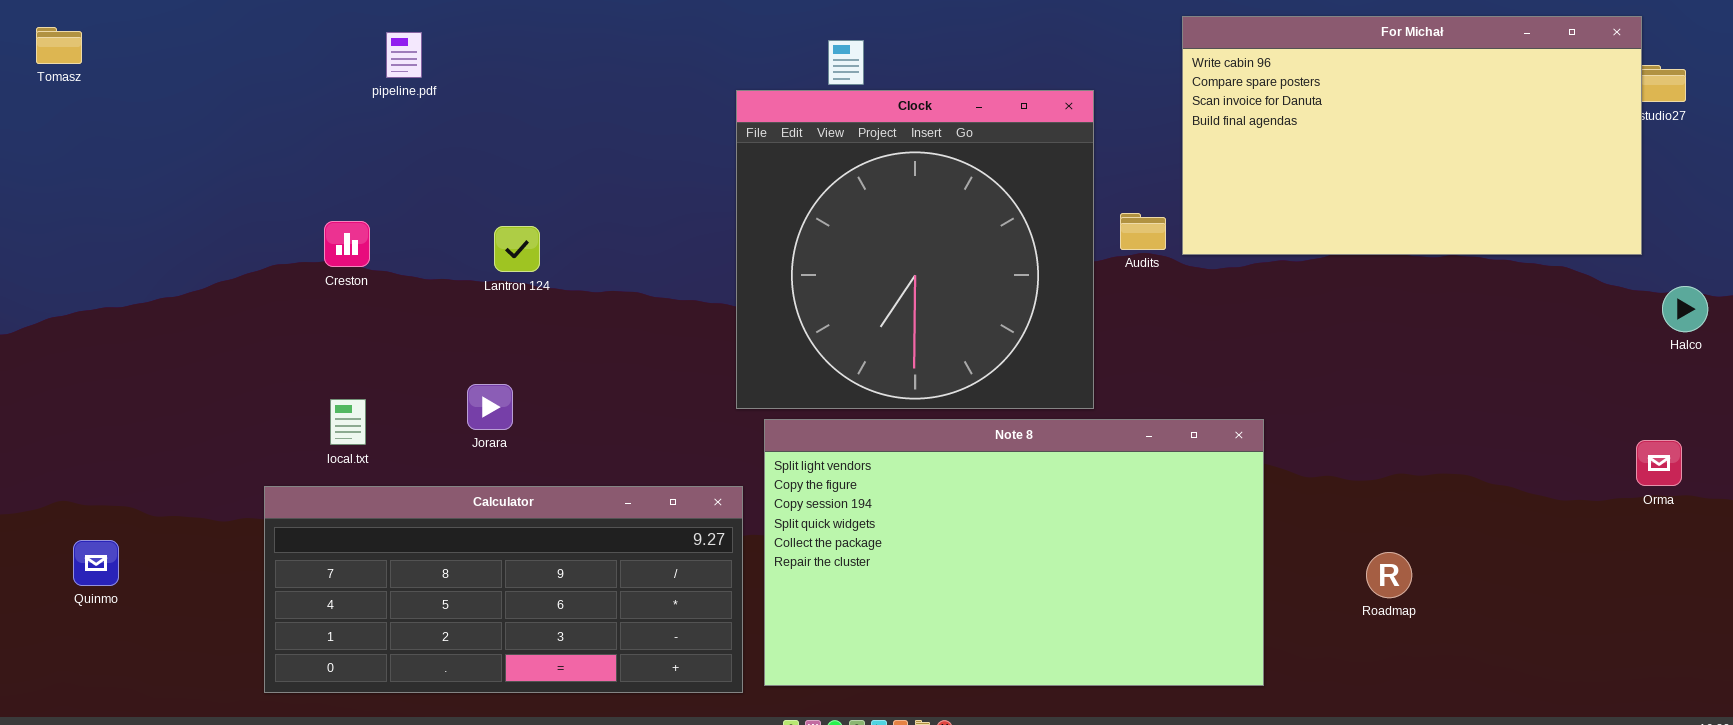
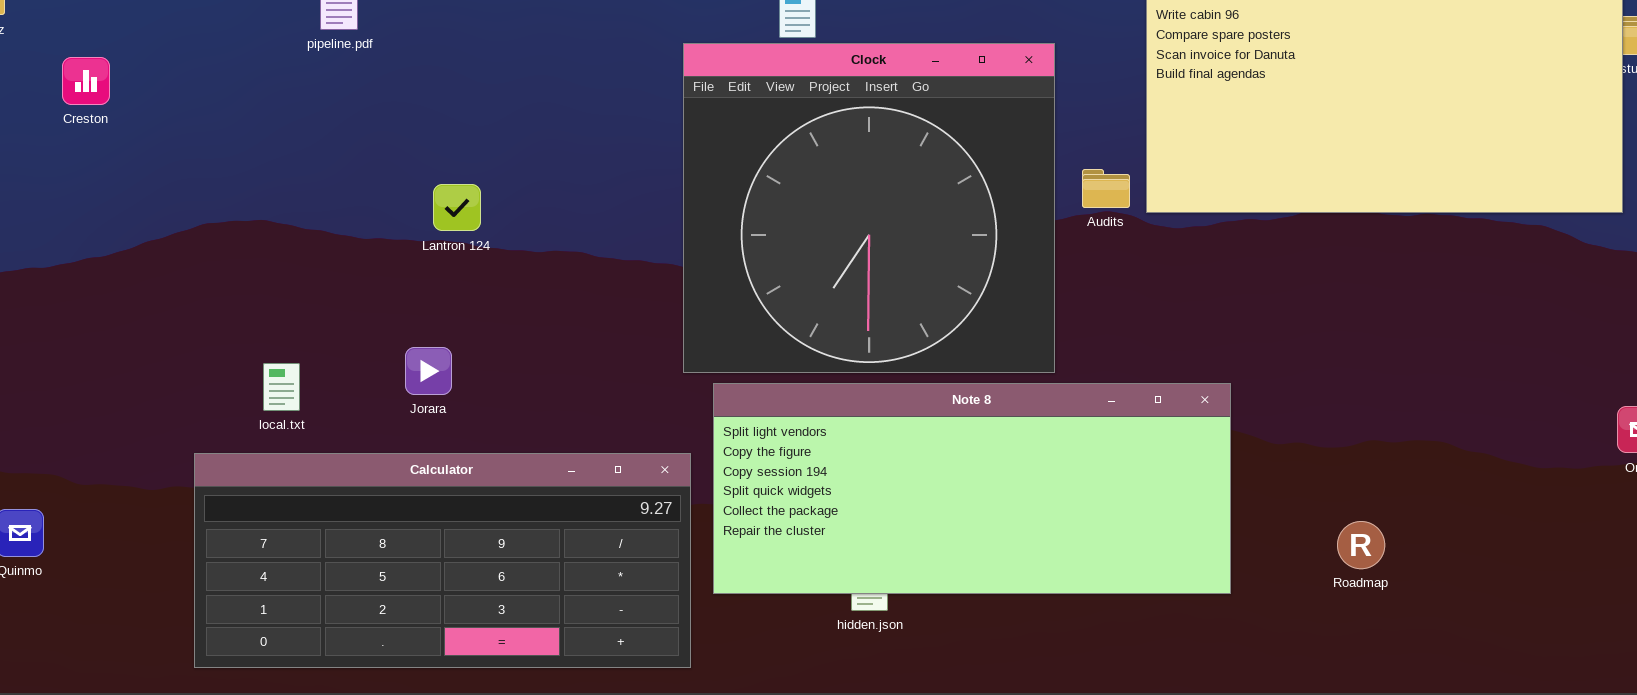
Creston: [324,221,370,267] -> [62,57,110,105], moved
Note 8: [764,419,1264,686] -> [713,383,1231,594], resized

